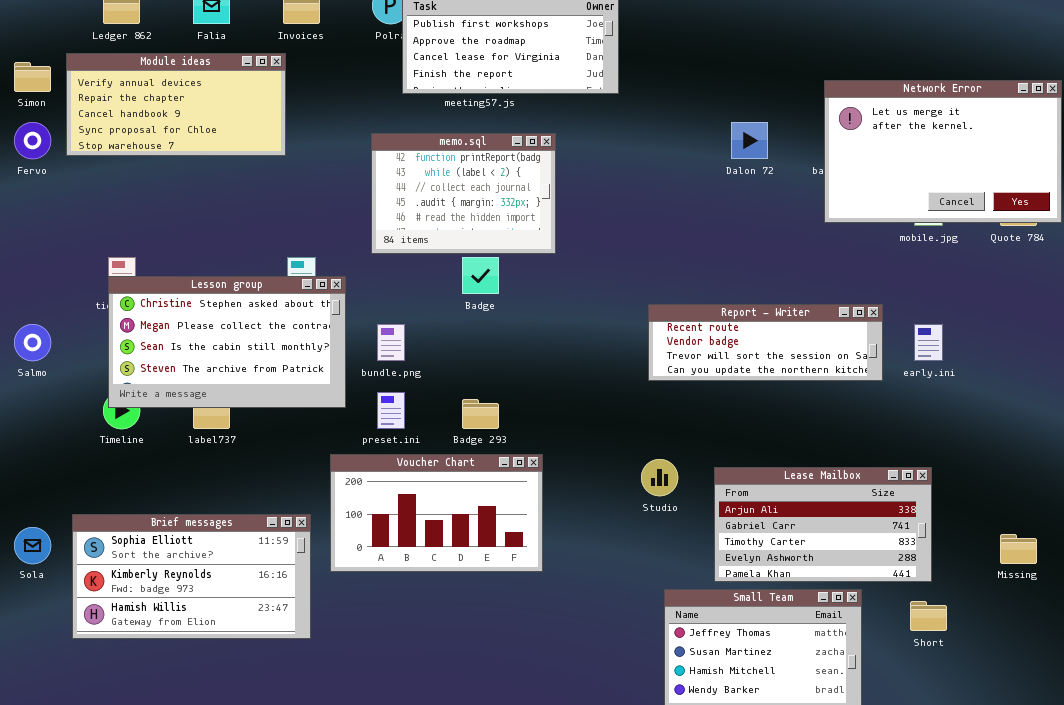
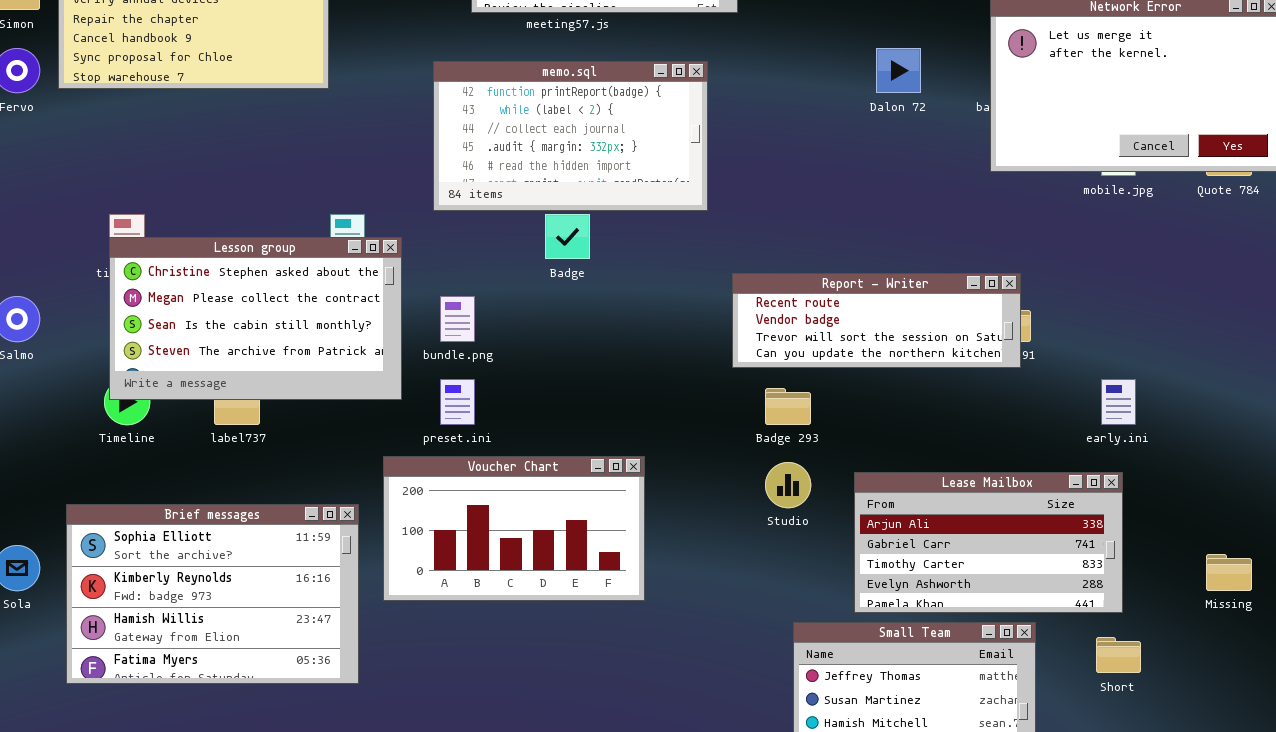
memo.sql: [371,133,556,254] -> [433,61,708,211], resized
Report - Writer: [648,304,883,381] -> [732,273,1021,368], moved
early.ini: [914,324,943,361] -> [1101,379,1136,425], moved
Badge 293: [462,399,499,429] -> [765,388,811,425], moved
Brief messages: [72,514,311,639] -> [66,504,359,684], resized

